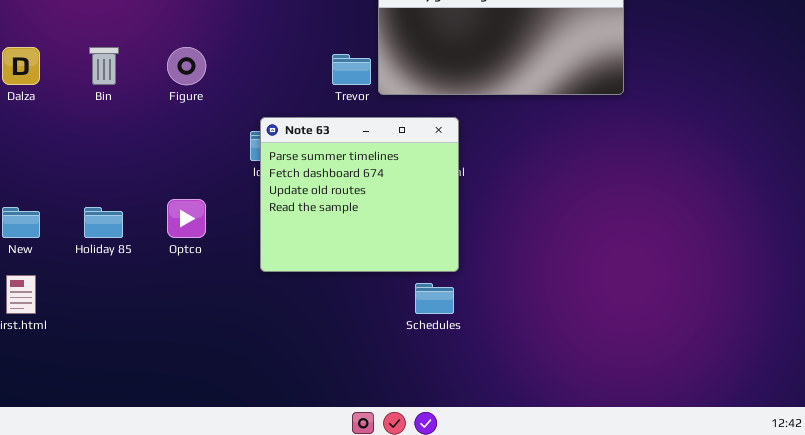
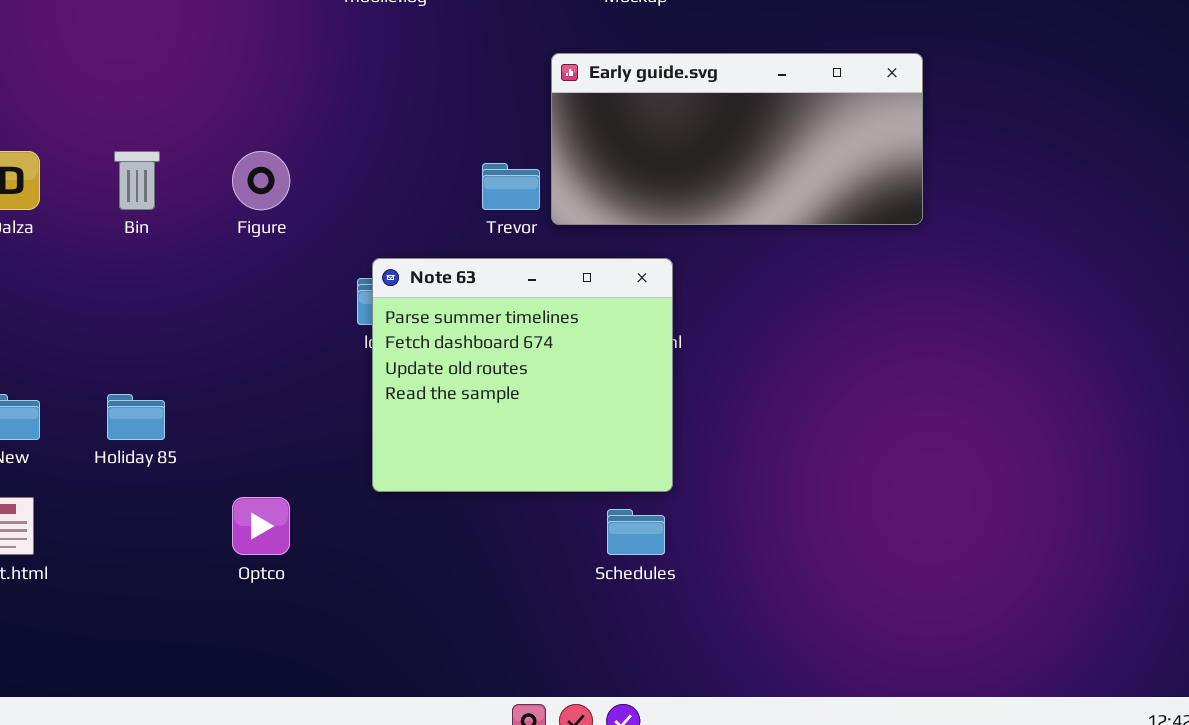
Optco: [167,199,206,238] -> [232,497,290,555], moved

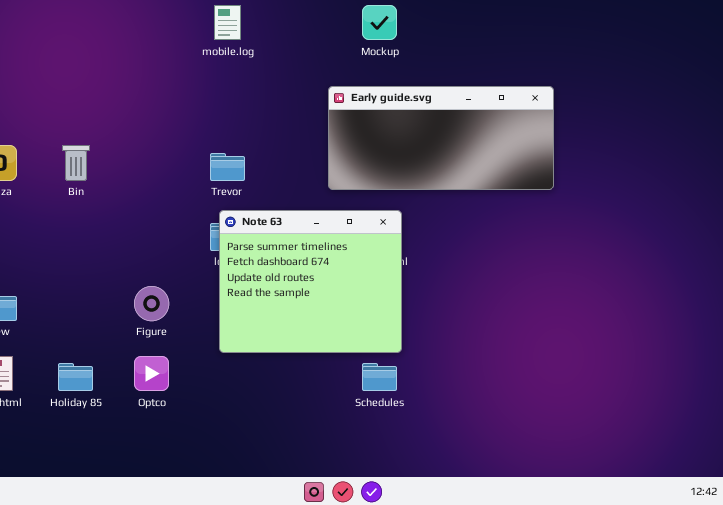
Figure: [232,151,290,210] -> [134,286,169,321], moved
Trevor: [482,163,540,210] -> [210,153,245,181], moved
Holiday 85: [107,394,165,440] -> [58,363,93,391], moved

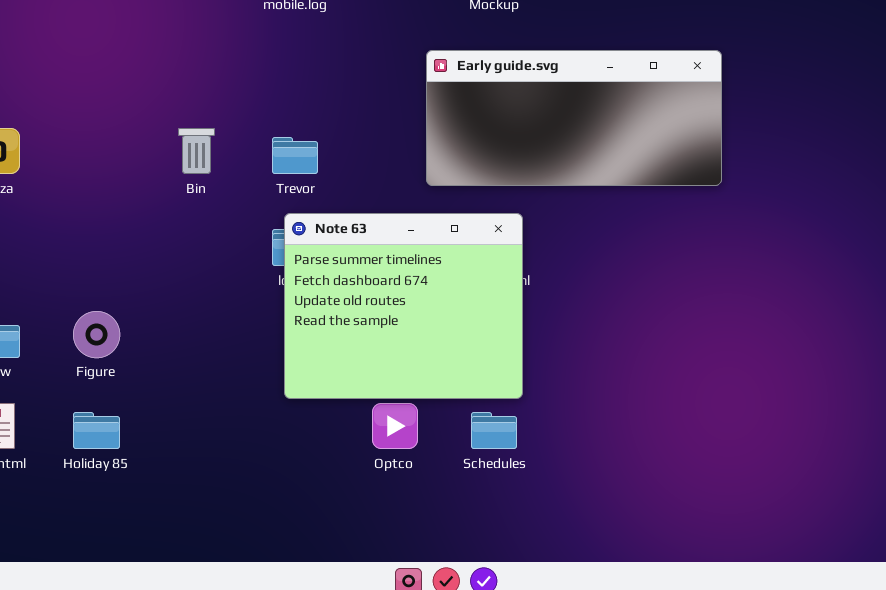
Bin: [62,145,90,181] -> [178,128,215,174], moved
Figure: [134,286,169,321] -> [73,311,120,358], moved
Optco: [134,356,169,391] -> [372,403,418,449], moved

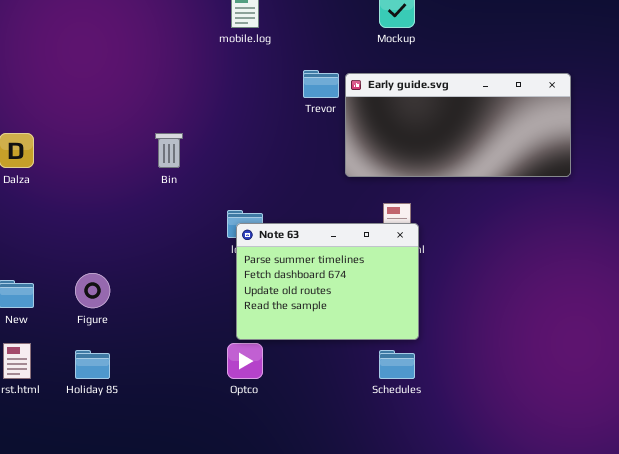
Trevor: [272,137,318,174] -> [303,70,339,98], moved
Note 63: [284,213,523,399] -> [236,223,419,340], resized
Optco: [372,403,418,449] -> [227,343,263,379], moved

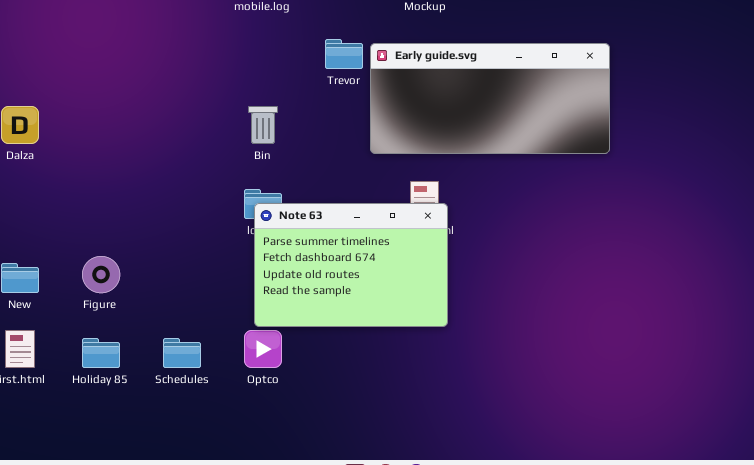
Bin: [155,133,183,168] -> [248,106,278,144], moved
Schedules: [379,350,415,379] -> [163,338,201,368], moved

